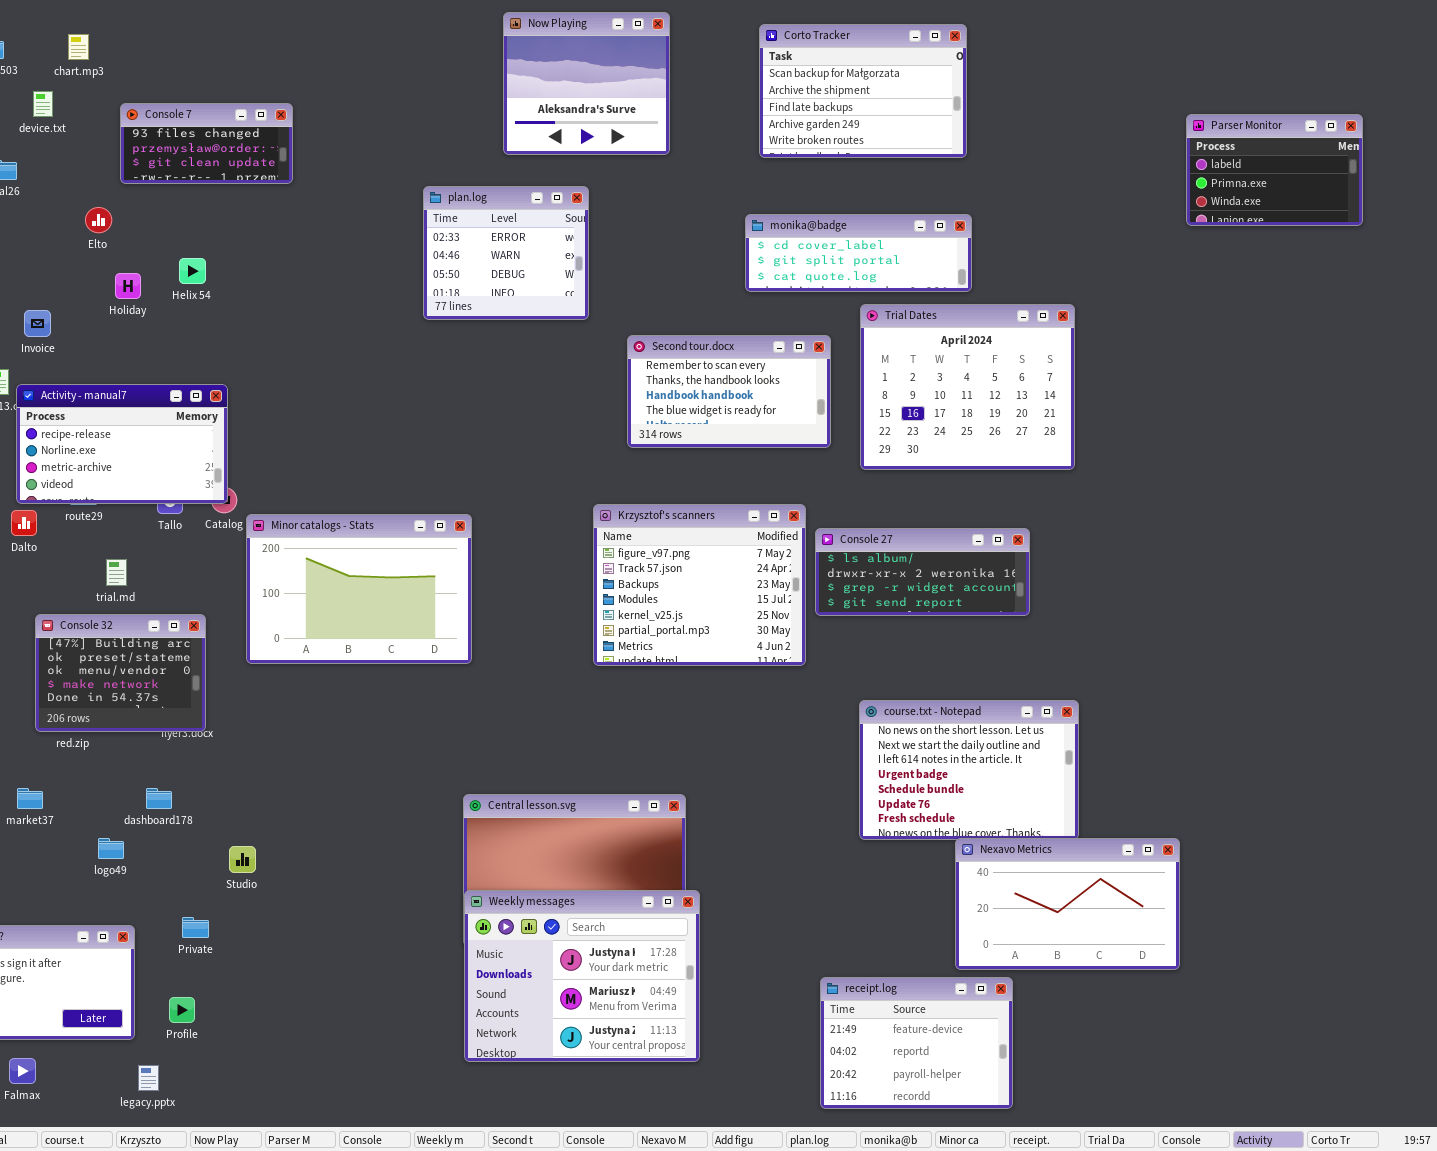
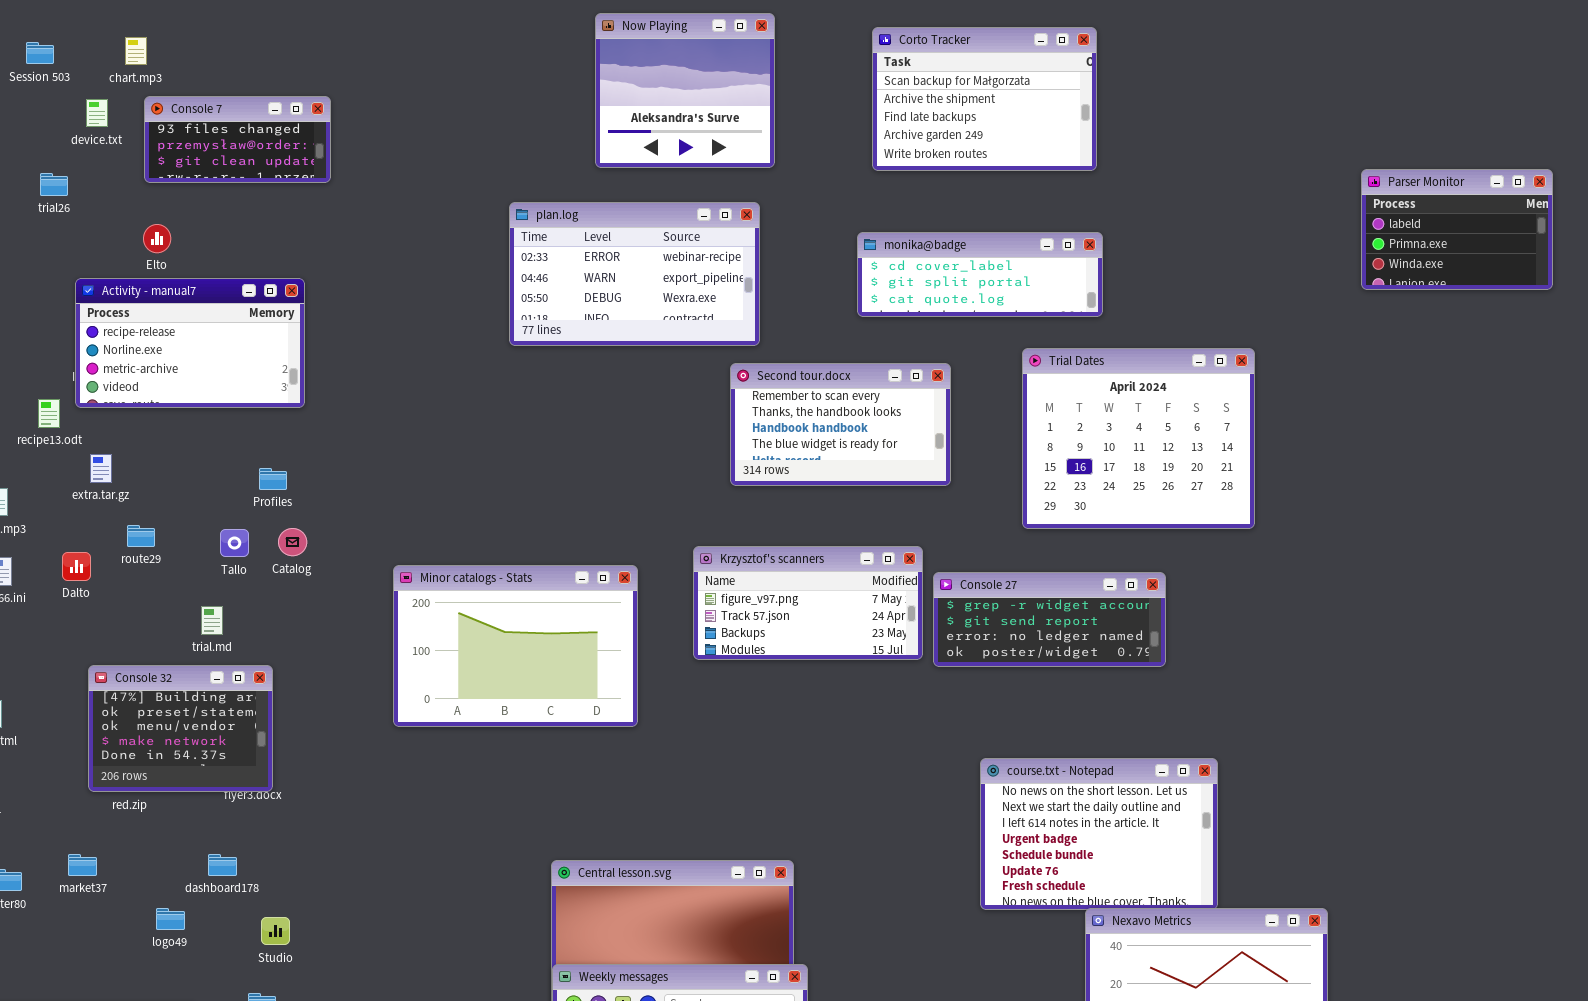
Console 7: [120,103,293,184] -> [144,96,331,183], moved
Parser Monitor: [1186,114,1363,226] -> [1361,169,1553,290], moved
plan.log: [423,186,589,320] -> [509,202,760,346], resized
Trial Dates: [860,304,1075,470] -> [1022,348,1255,529], moved
Activity - manual7: [16,384,228,504] -> [75,278,305,408], moved
Krzysztof's scanners: [593,504,806,666] -> [693,546,923,660], resized
Minor catalogs - Stats: [246,514,472,664] -> [393,565,638,727], moved
Console 27: [815,528,1030,616] -> [933,572,1166,667], scrolled down 2 rows
trial.md: [106,559,127,586] -> [201,606,223,635], moved
Studio: [229,846,256,873] -> [261,917,290,945], moved

